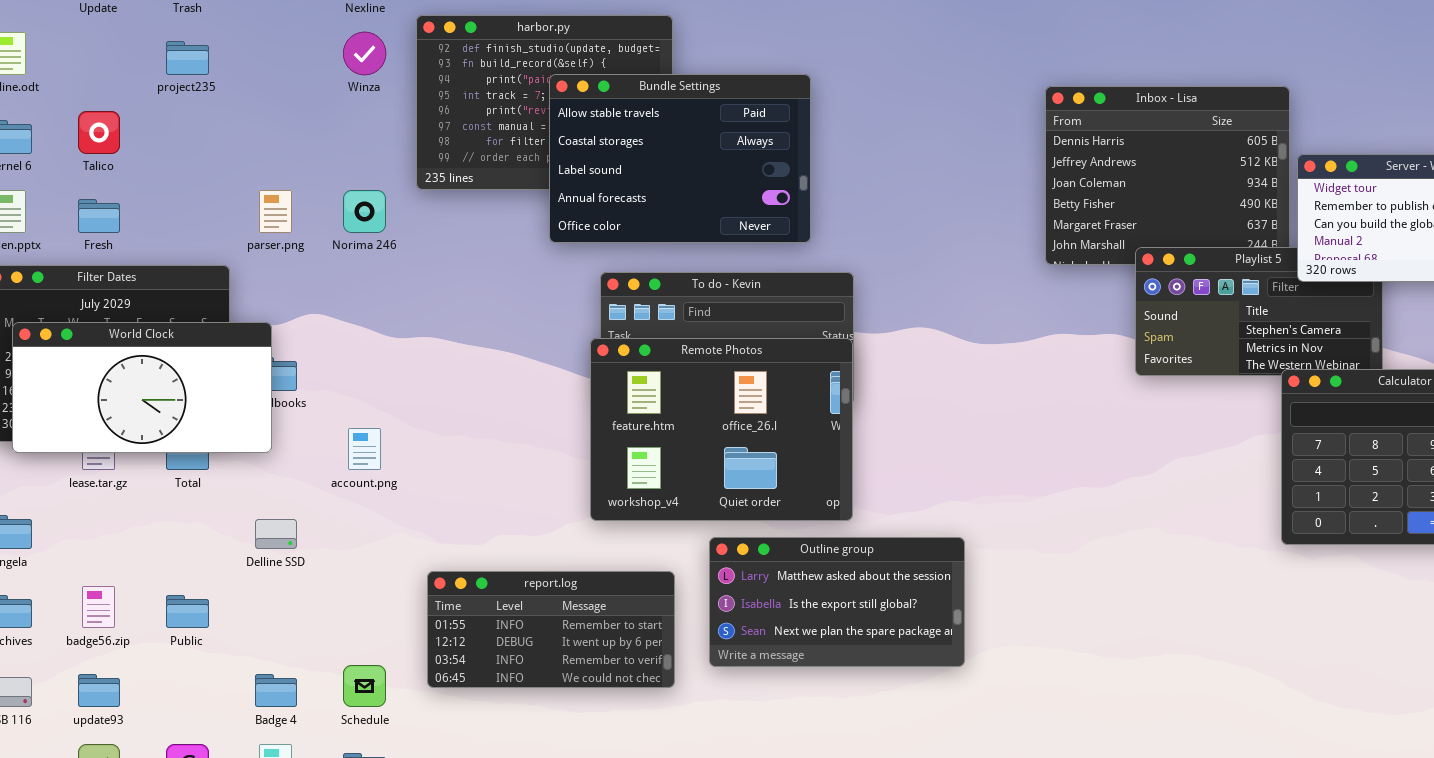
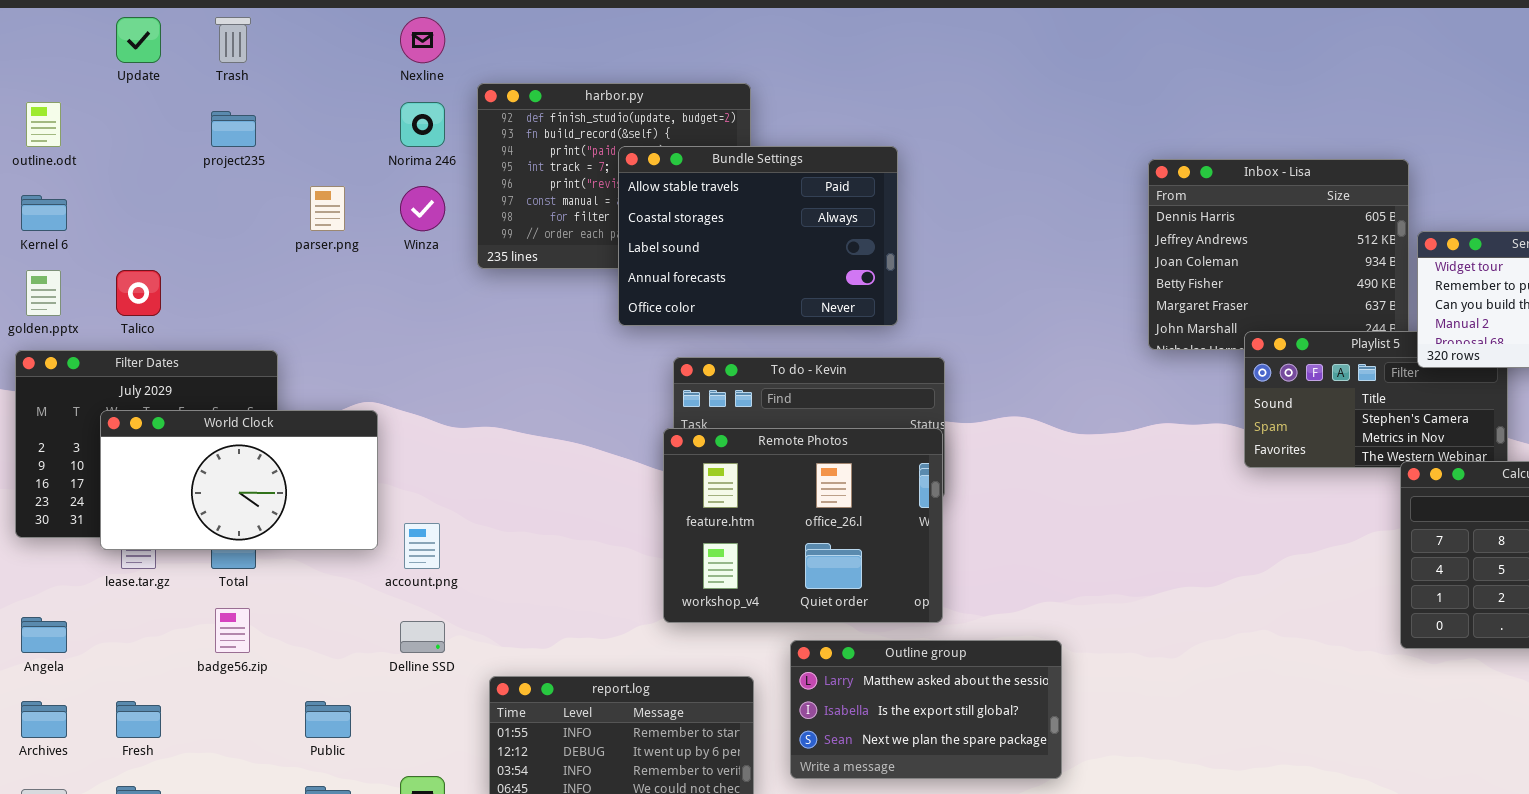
Winza: [343,32,386,75] -> [400,186,445,231], moved
Talico: [78,111,120,154] -> [116,270,161,316], moved
parser.png: [259,190,292,233] -> [310,186,345,231], moved
Norima 246: [343,190,386,233] -> [400,102,445,147], moved
Fresh: [78,199,120,233] -> [116,701,161,738], moved
World Clock: [12,322,272,453] -> [100,410,378,550], moved
Delline SSD: [255,519,297,549] -> [400,621,445,653], moved
badge56.zip: [82,586,115,628] -> [215,608,250,653], moved
Public: [166,595,209,628] -> [305,701,351,738], moved

